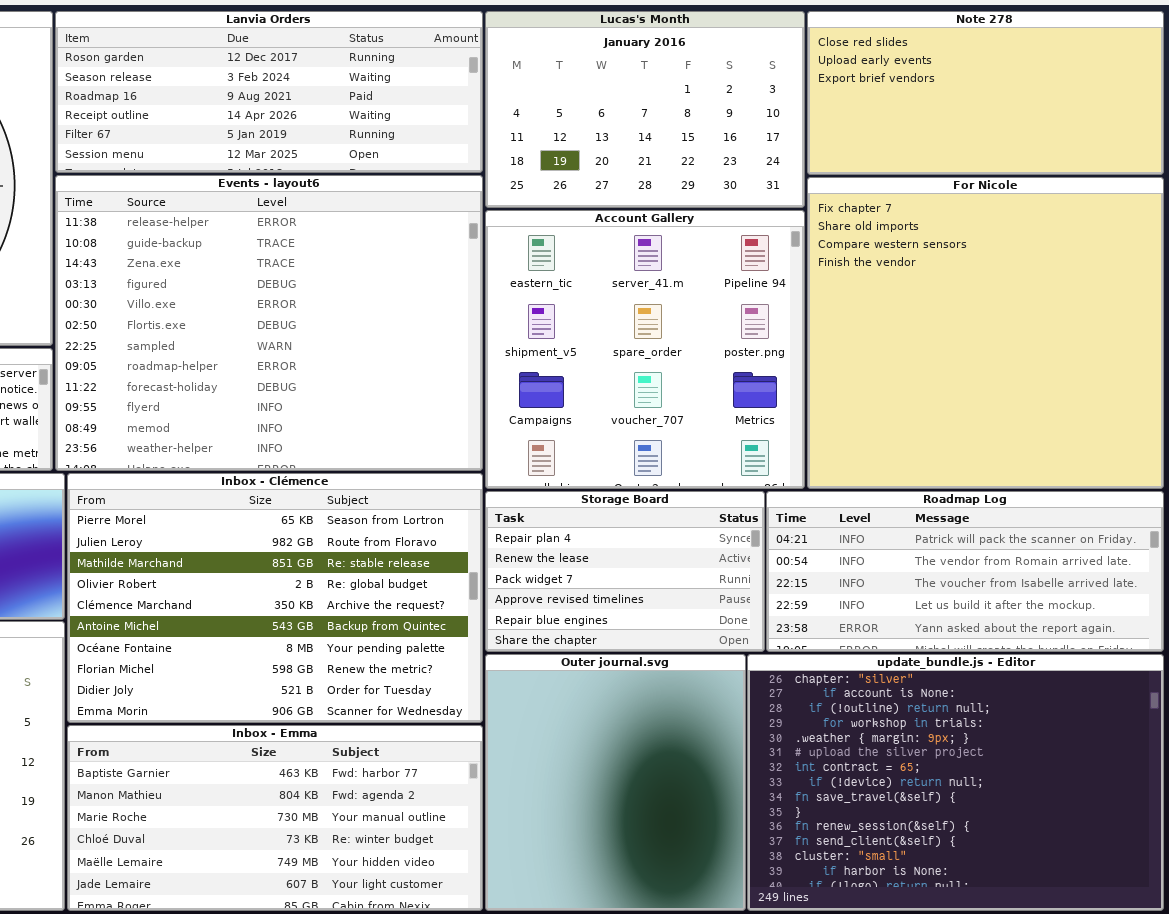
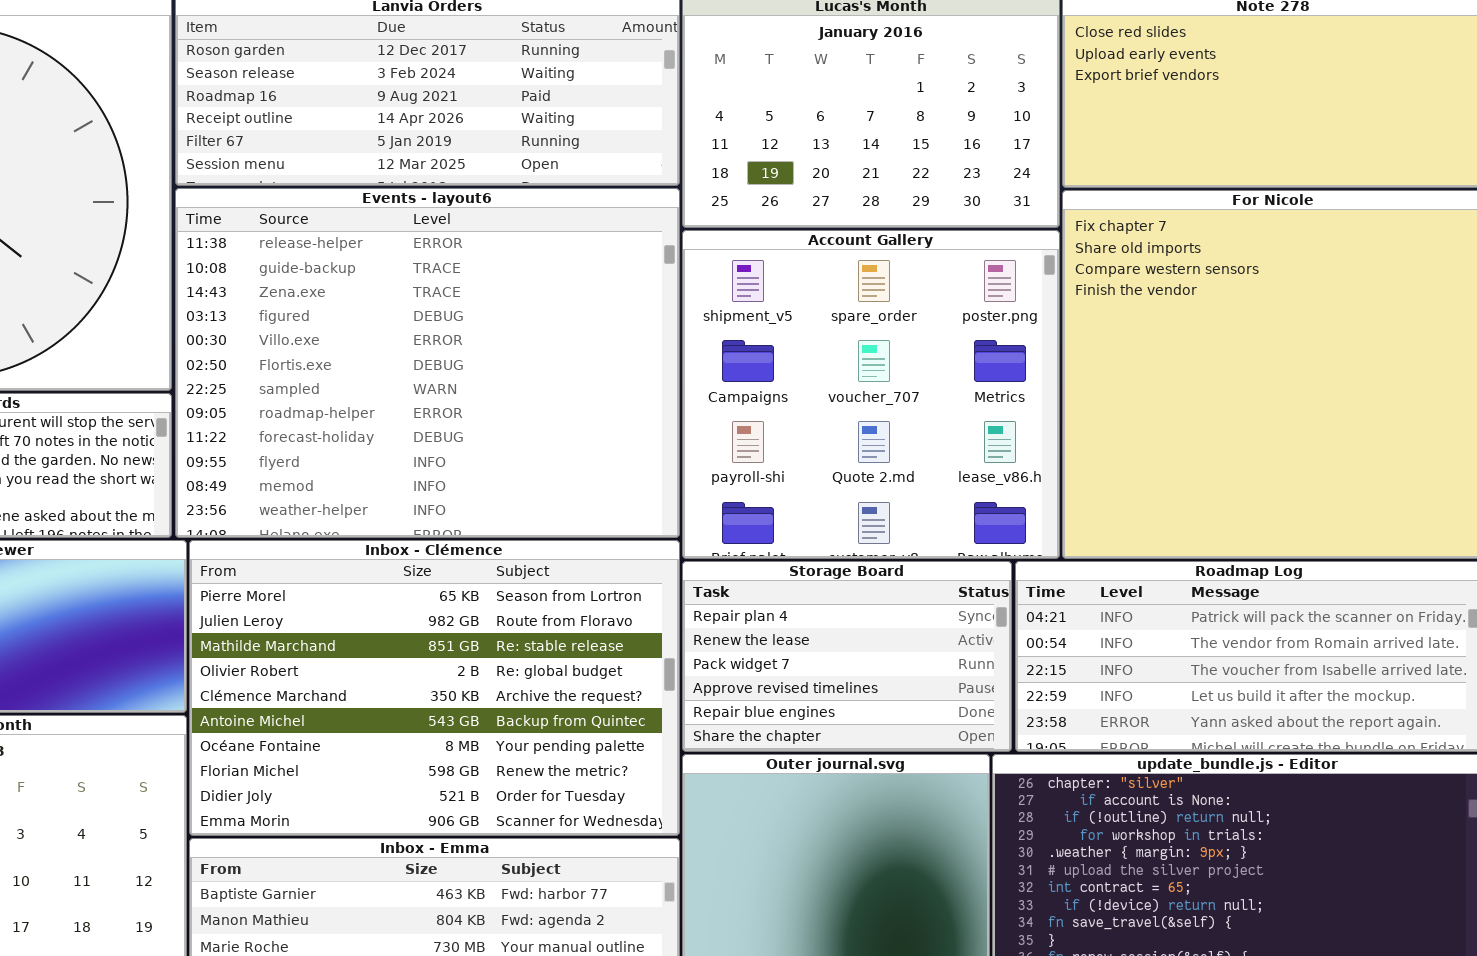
Account Gallery: [485,210,805,489] -> [682,230,1060,559], scrolled down 1 row

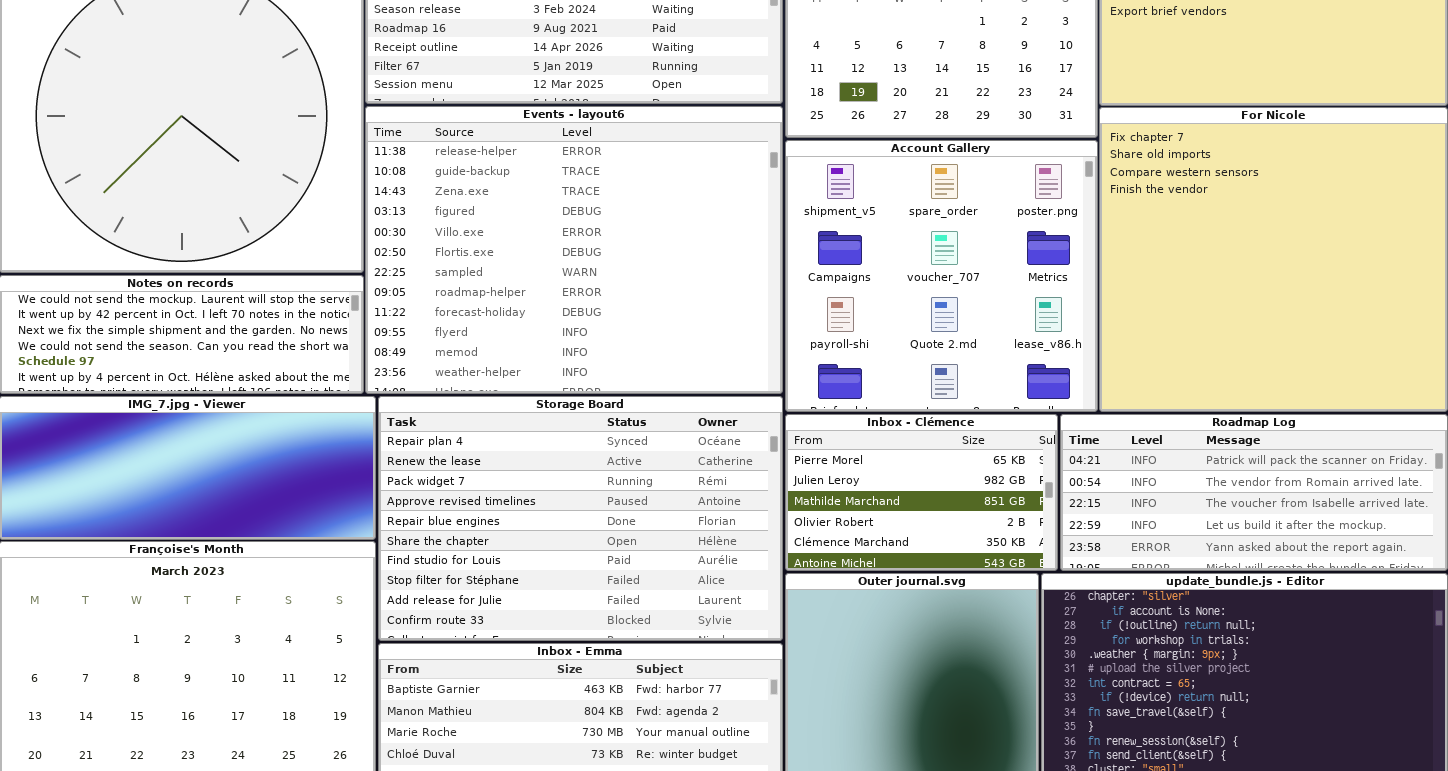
Inbox - Clémence: [189,540,680,836] -> [785,414,1058,571], moved, resized
Storage Board: [682,561,1012,752] -> [378,396,783,641], moved, resized

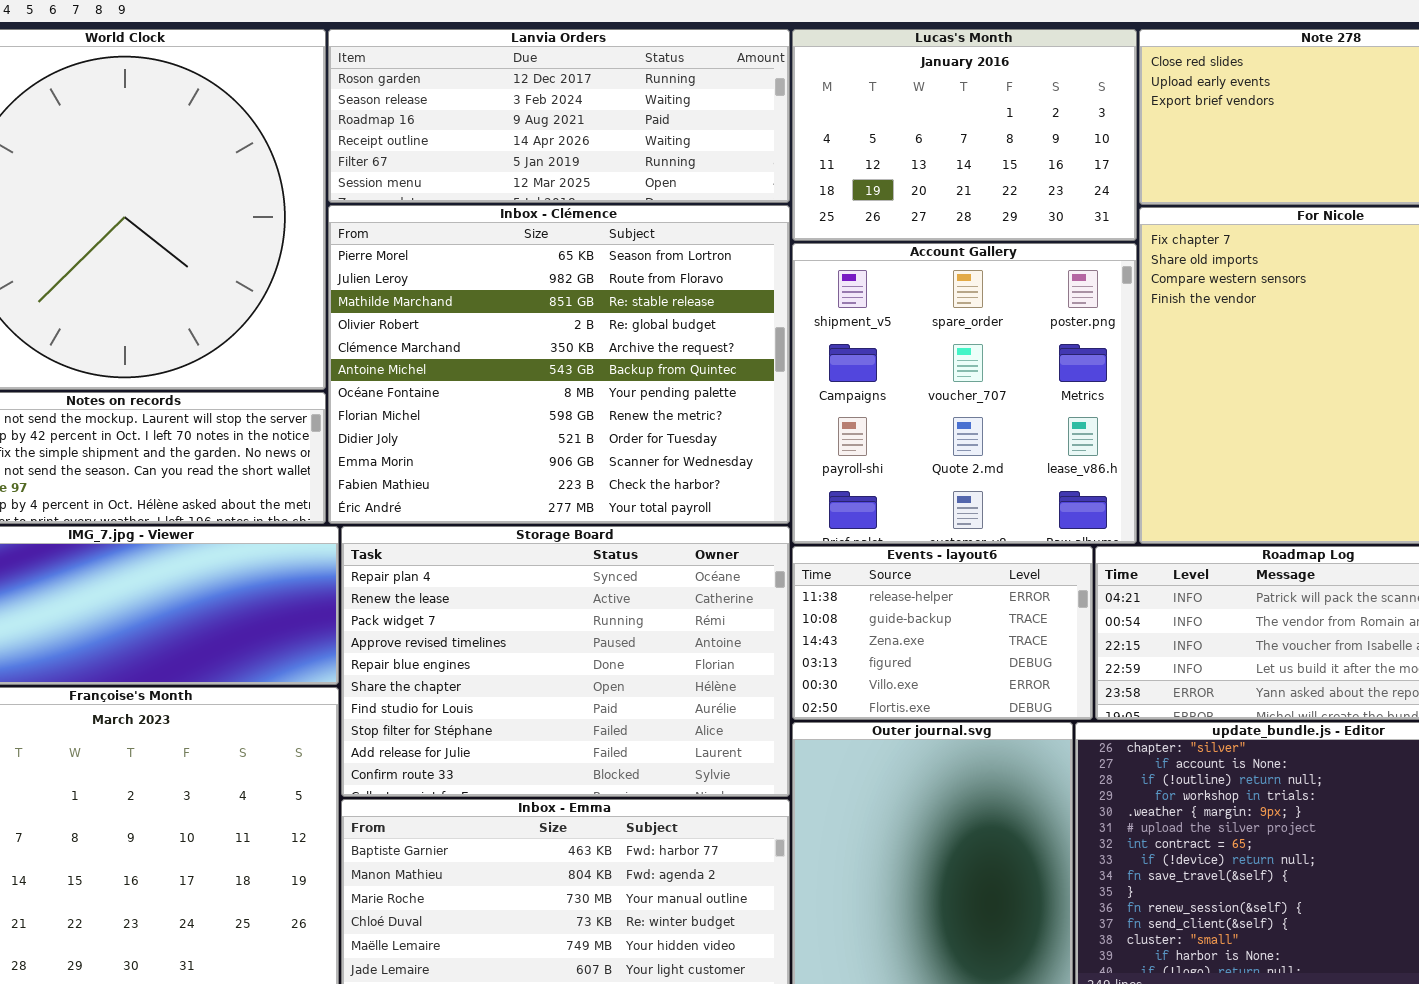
Events - layout6: [365,106,783,394] -> [792,546,1093,720], moved, resized
Inbox - Clémence: [785,414,1058,571] -> [328,205,790,524], moved, resized

